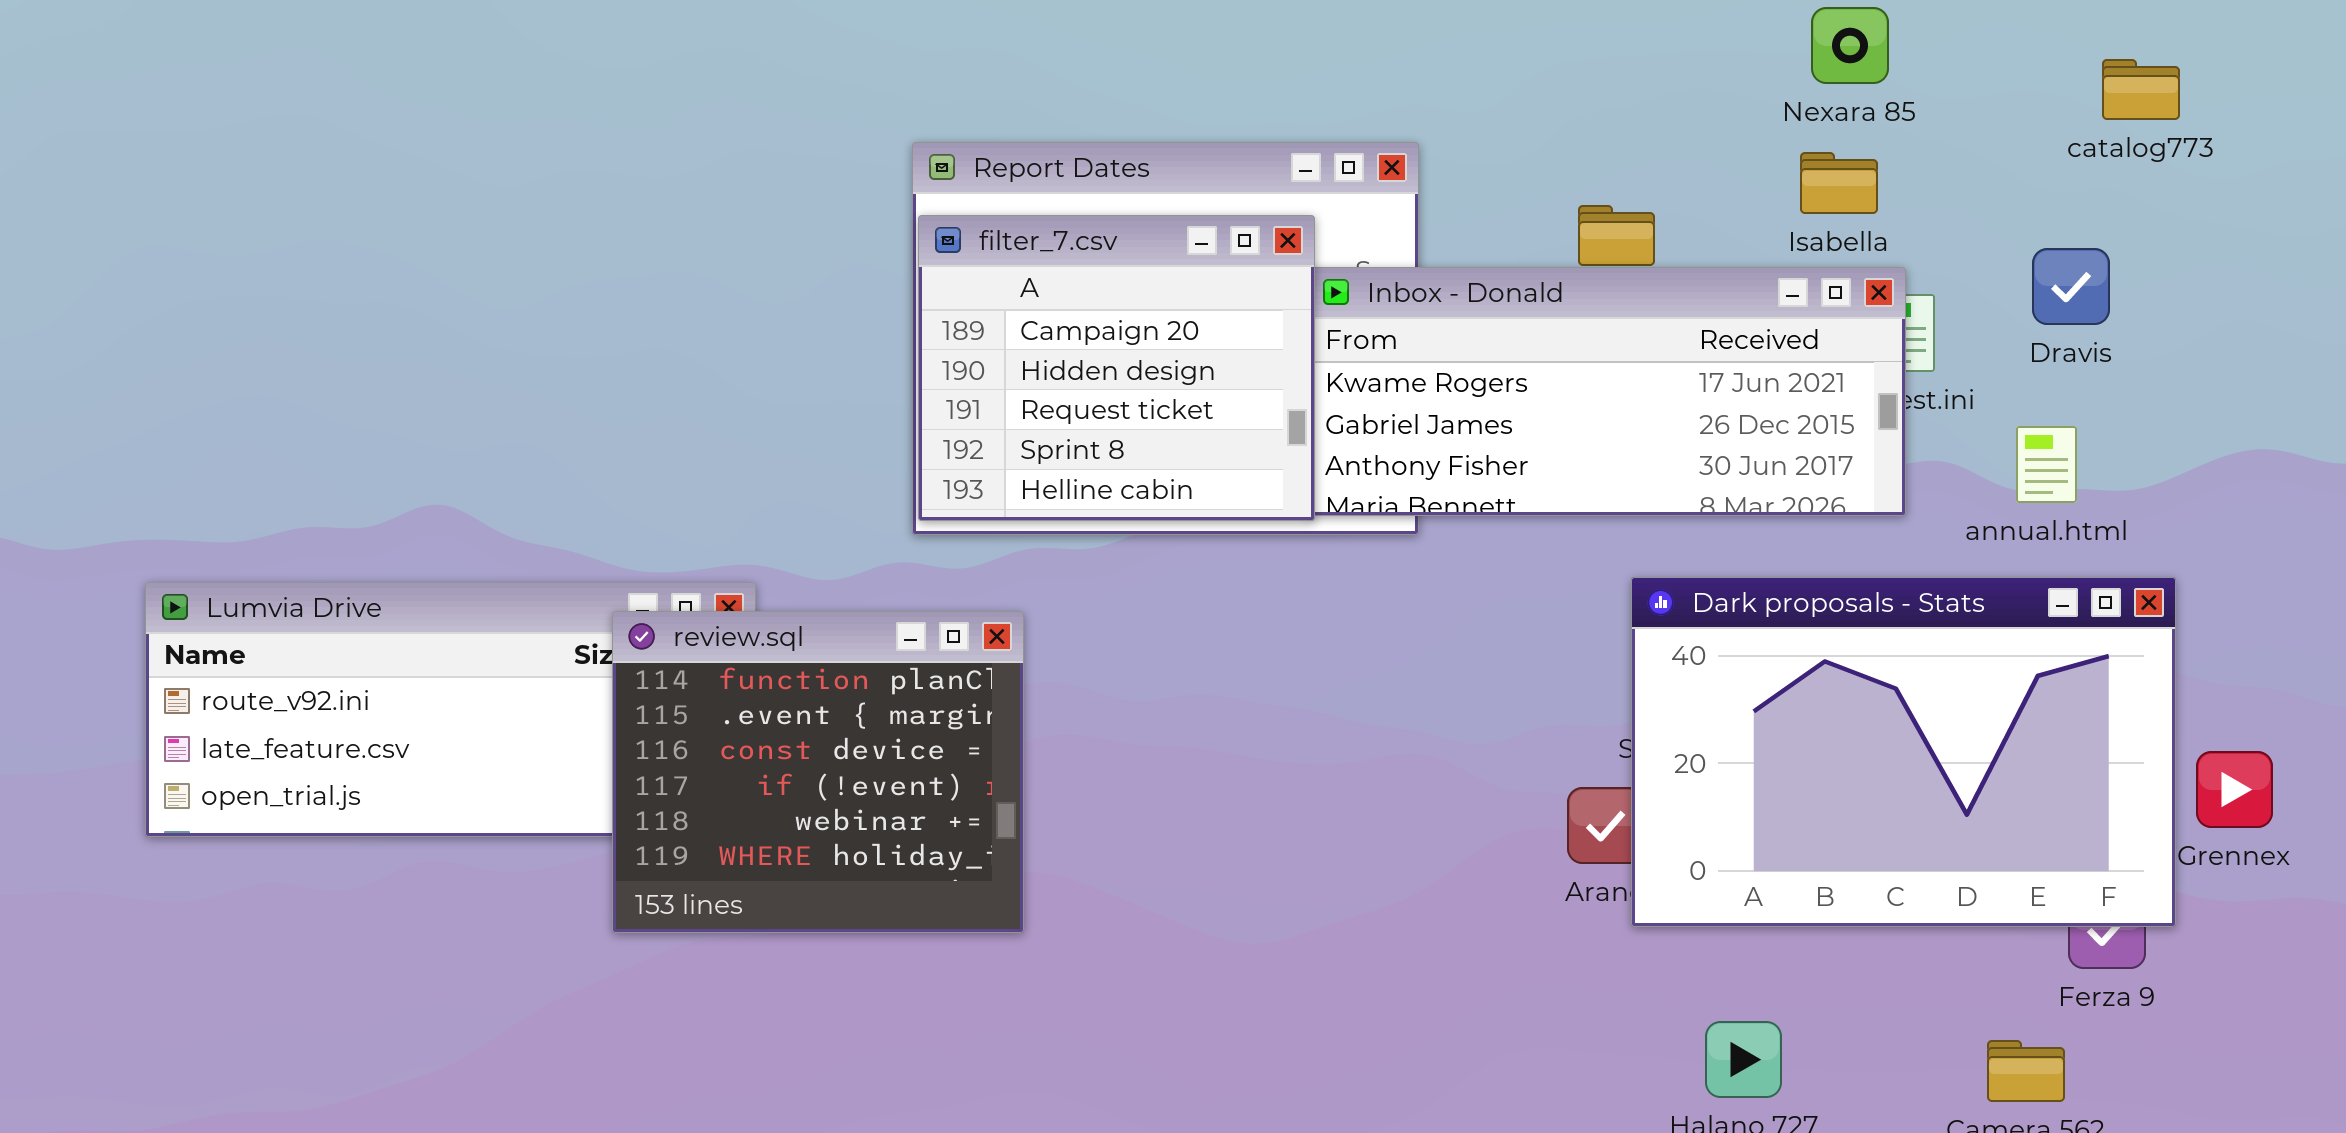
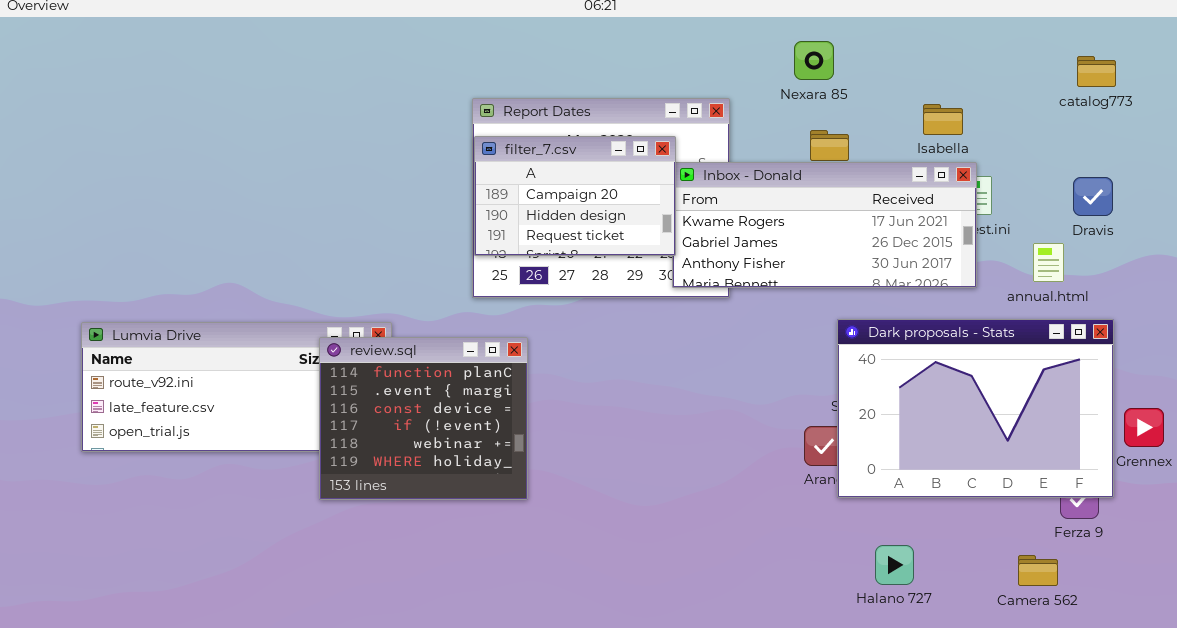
Nexara 85: [1811,7,1889,84] -> [794,41,834,80], moved
filter_7.csv: [918,215,1315,521] -> [474,136,676,256], resized
Dravis: [2032,248,2110,325] -> [1073,177,1113,216], moved

